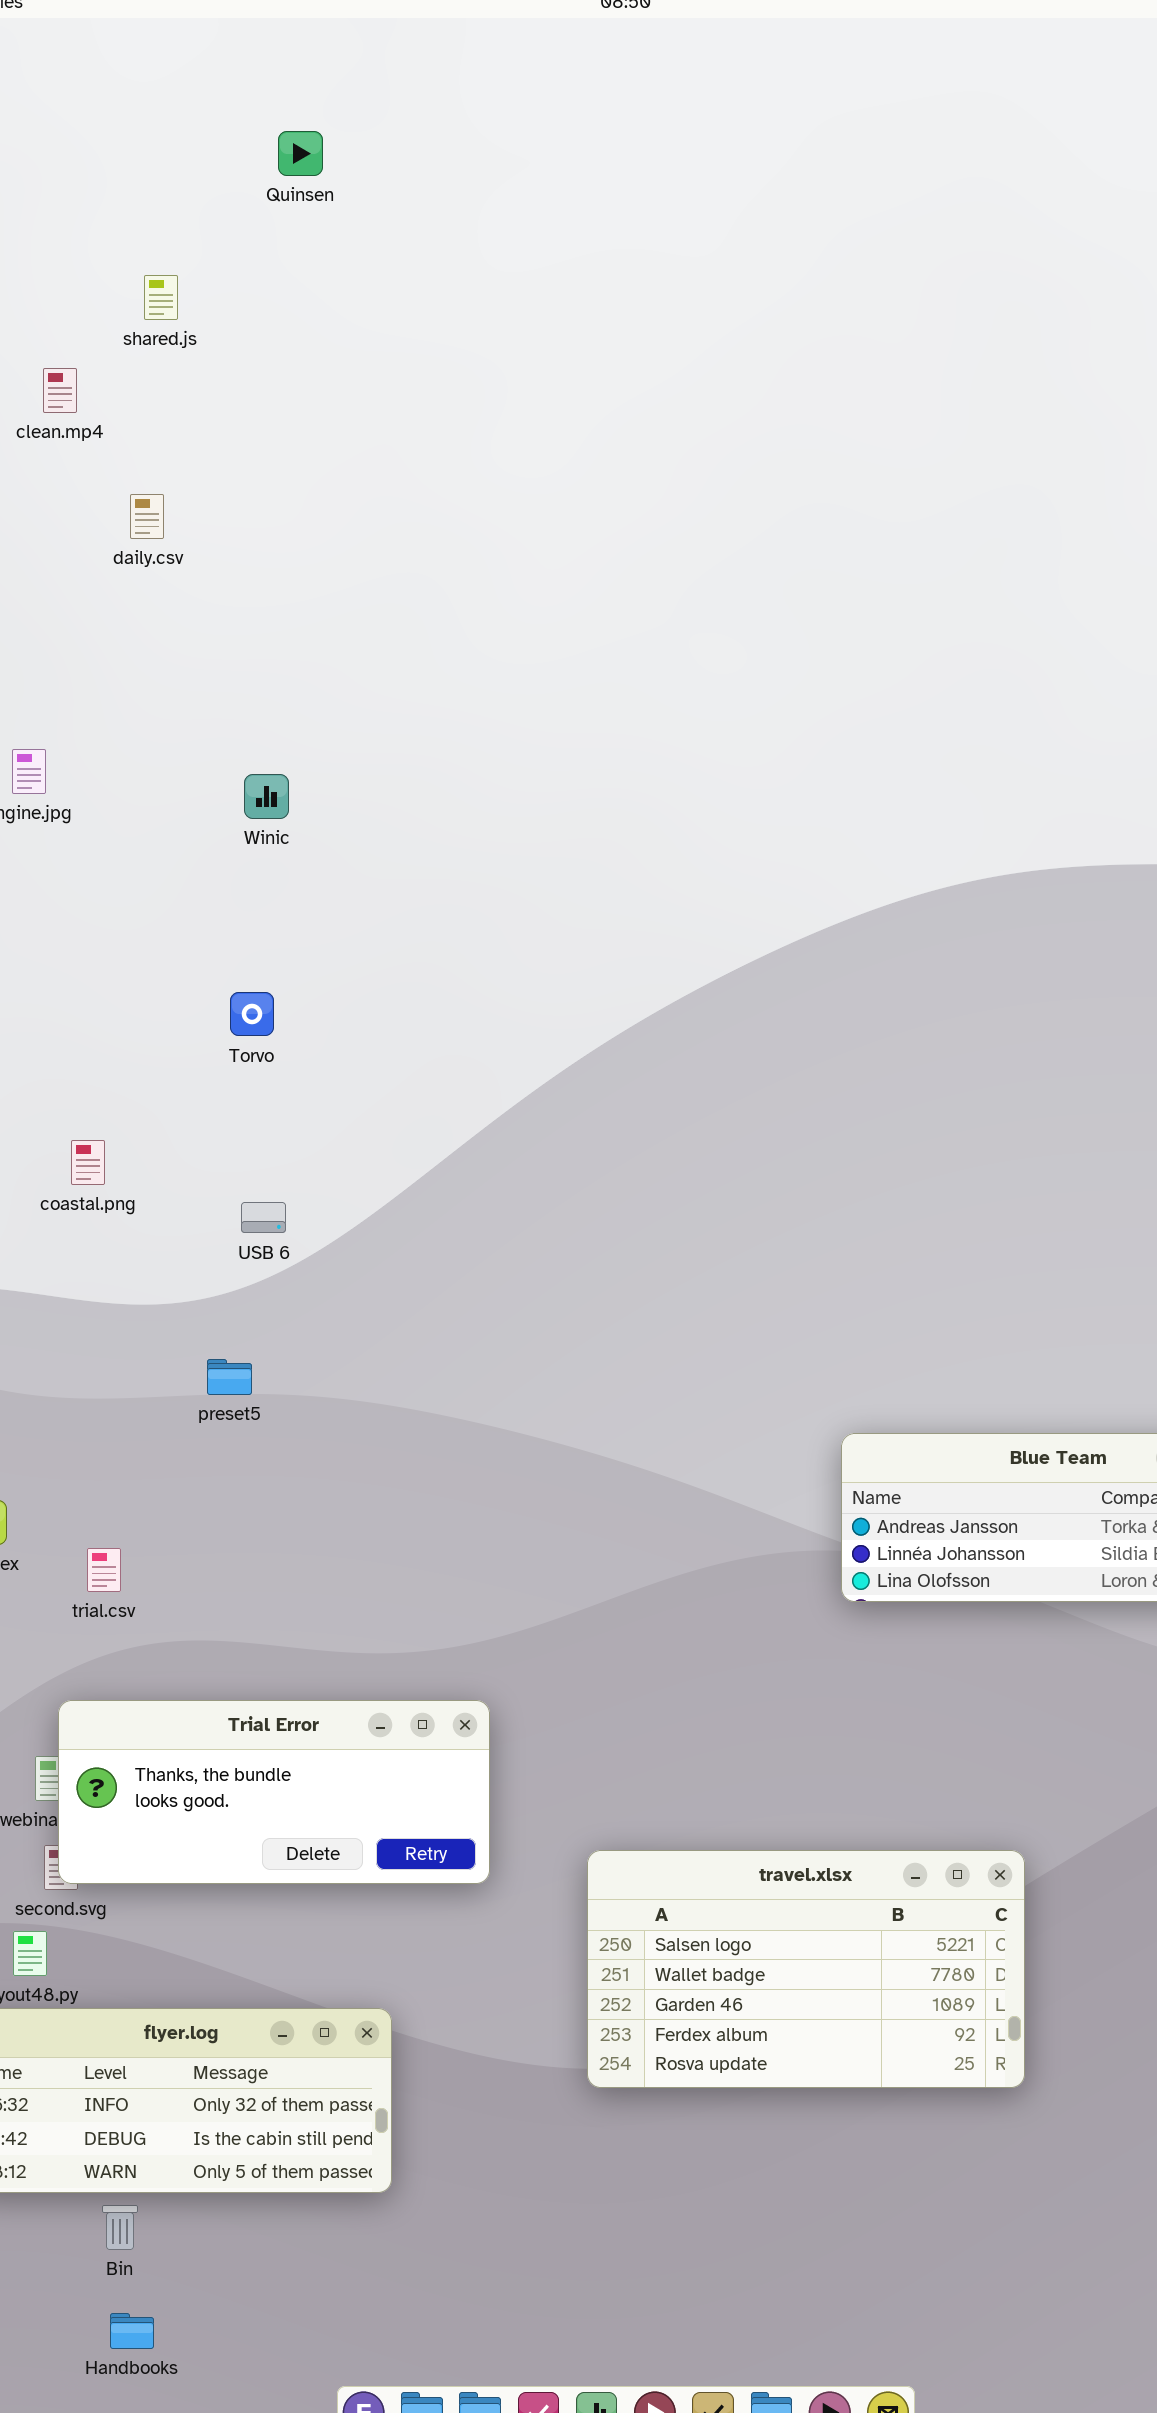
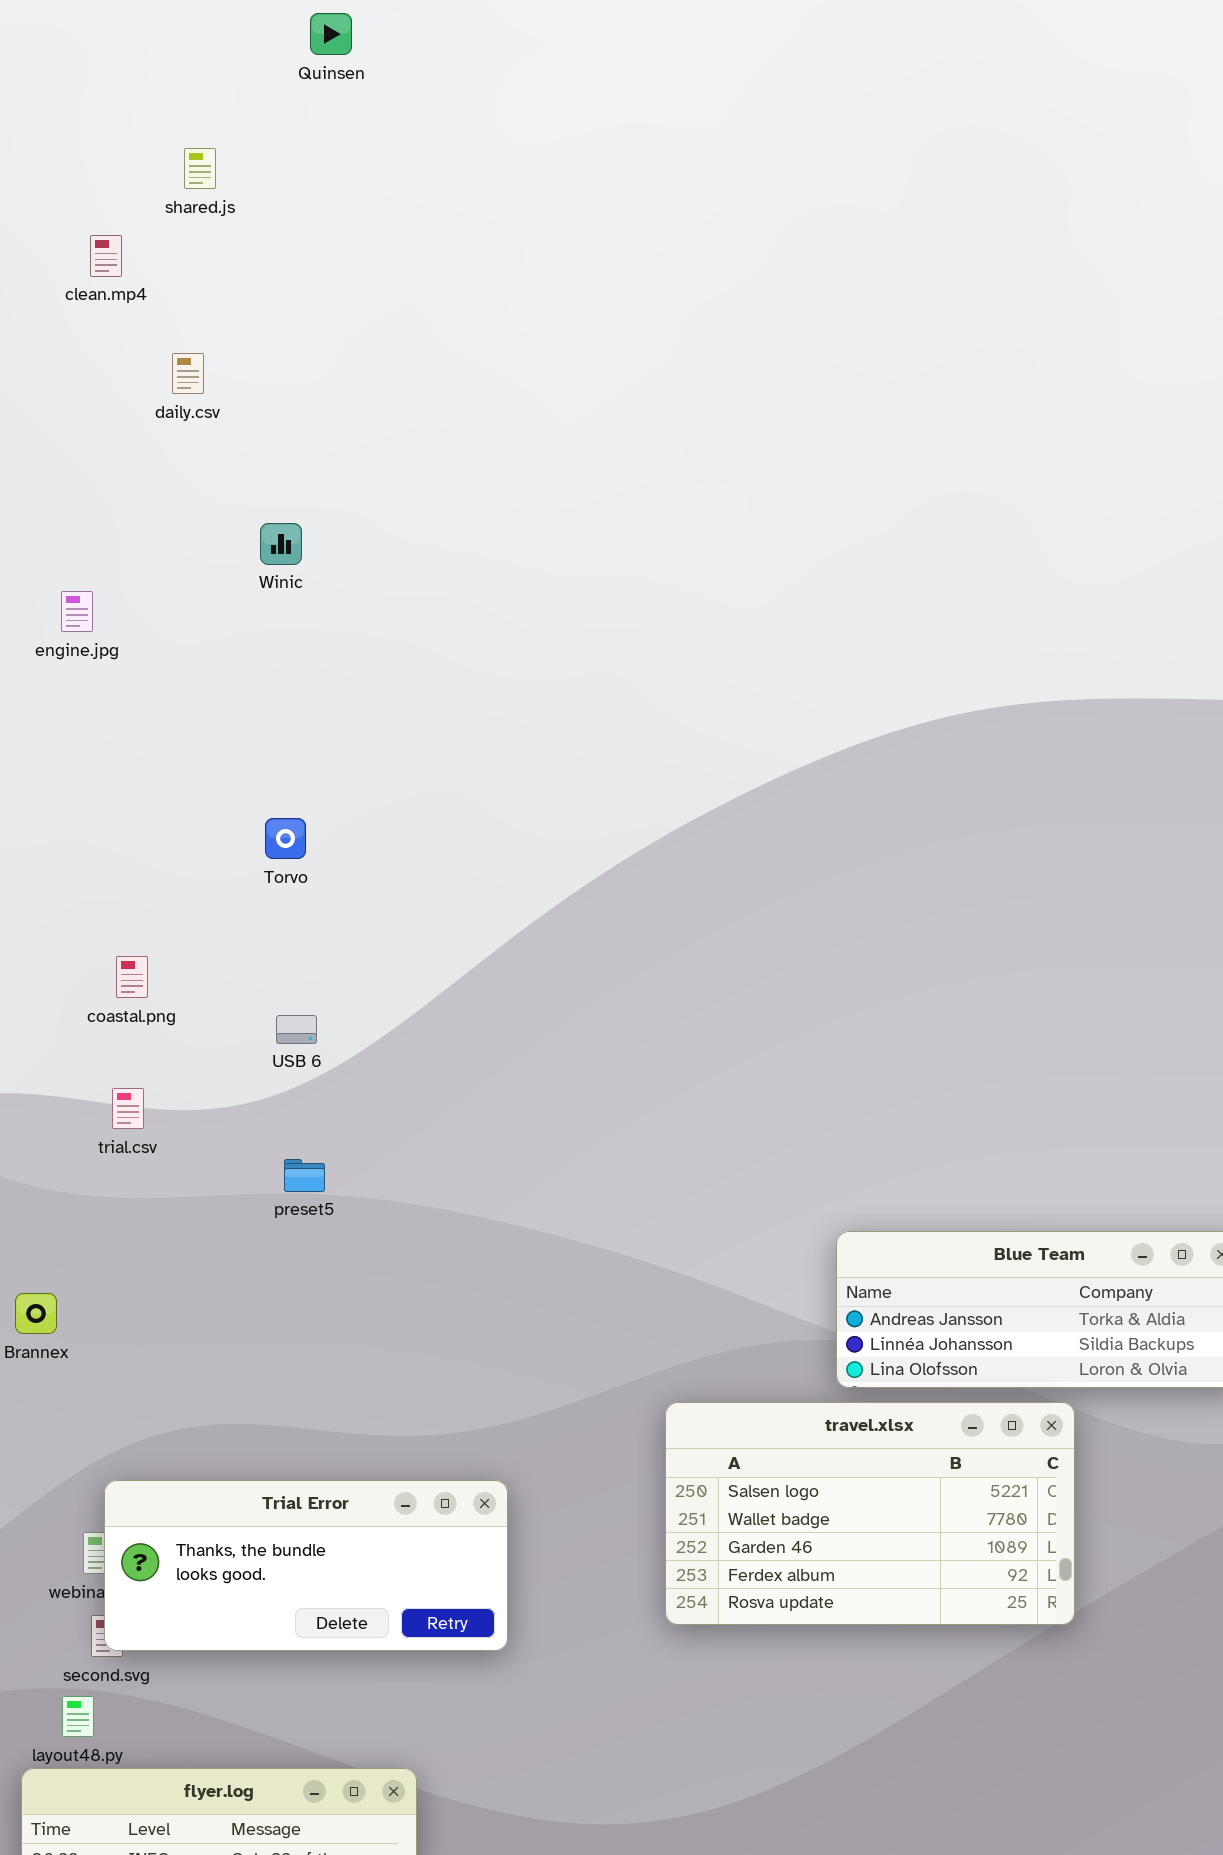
Winic: [244,774,289,819] -> [260,523,302,565], moved
preset5: [207,1359,252,1395] -> [284,1159,325,1192], moved
trial.csv: [87,1548,121,1592] -> [112,1088,144,1129], moved
travel.xlsx: [587,1850,1025,2088] -> [665,1402,1075,1625], moved

